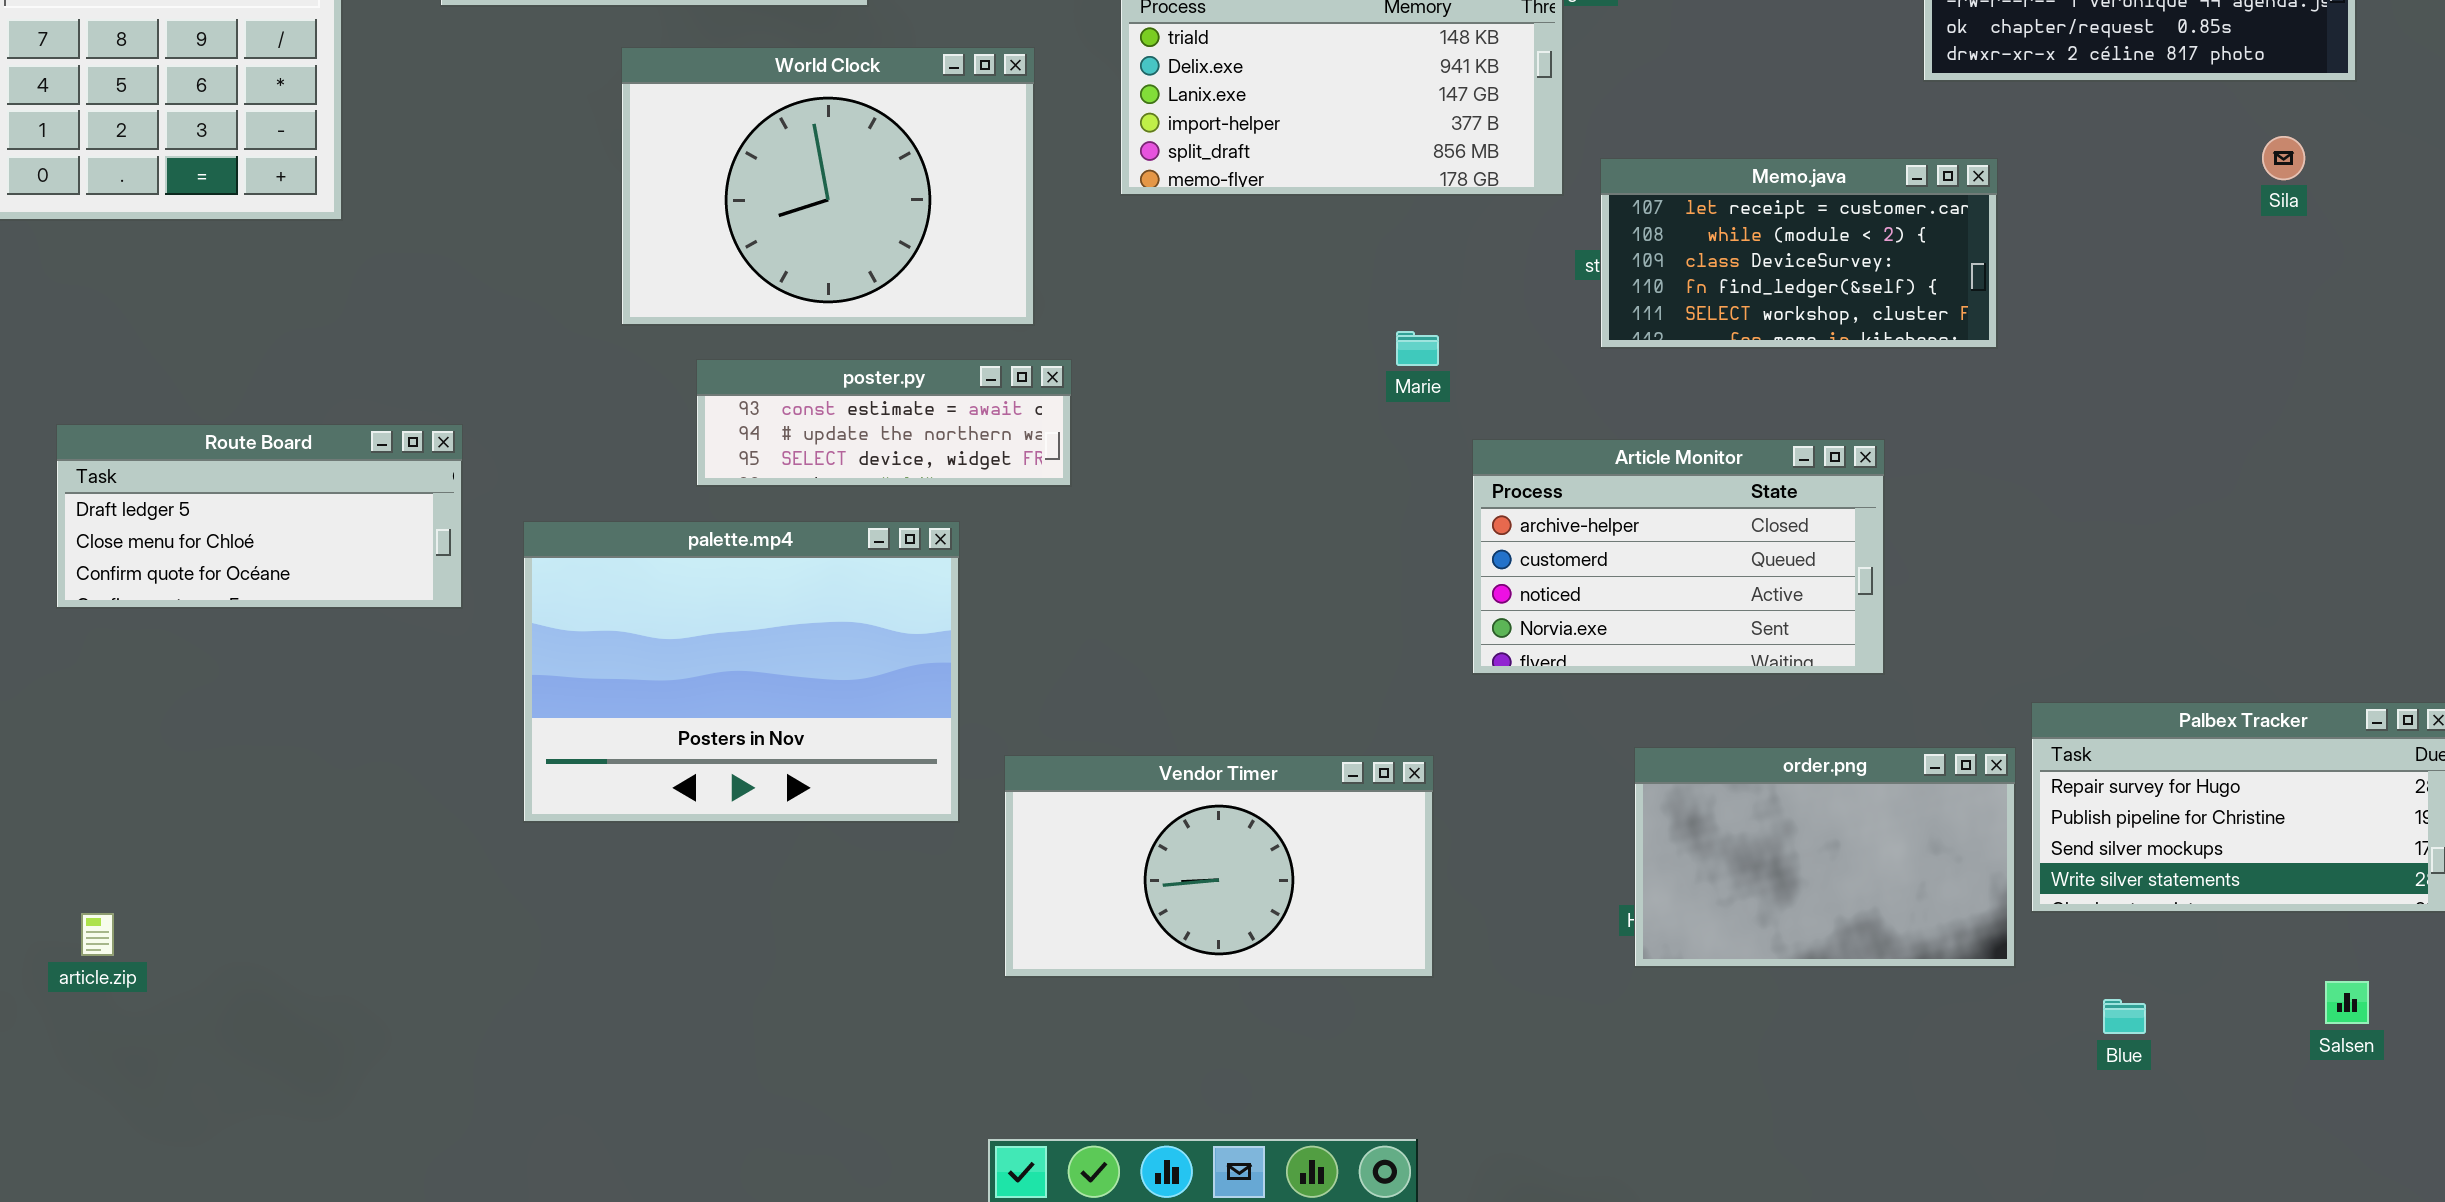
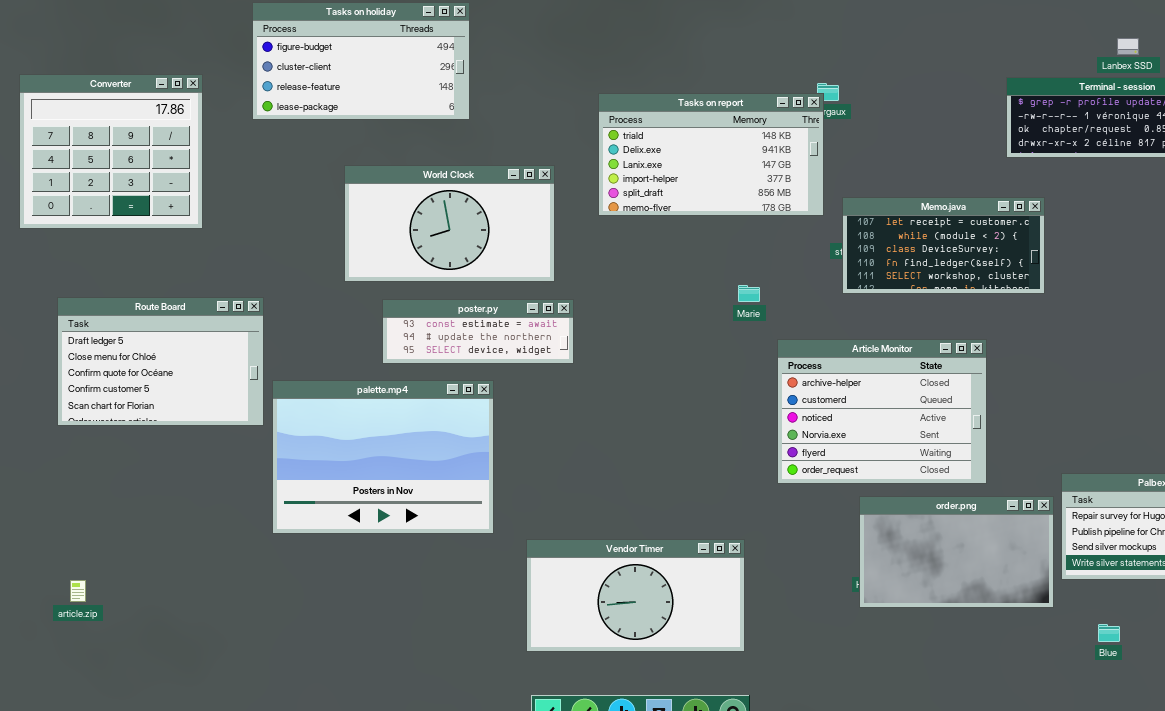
World Clock: [621,47,1035,326] -> [344,165,555,282], resized
Route Board: [56,424,463,609] -> [57,297,264,426], resized
Article Monitor: [1472,439,1885,675] -> [777,339,987,484], resized
palette.mp4: [523,521,960,823] -> [272,380,494,534], moved
Vendor Timer: [1004,755,1434,978] -> [526,539,745,652], moved

